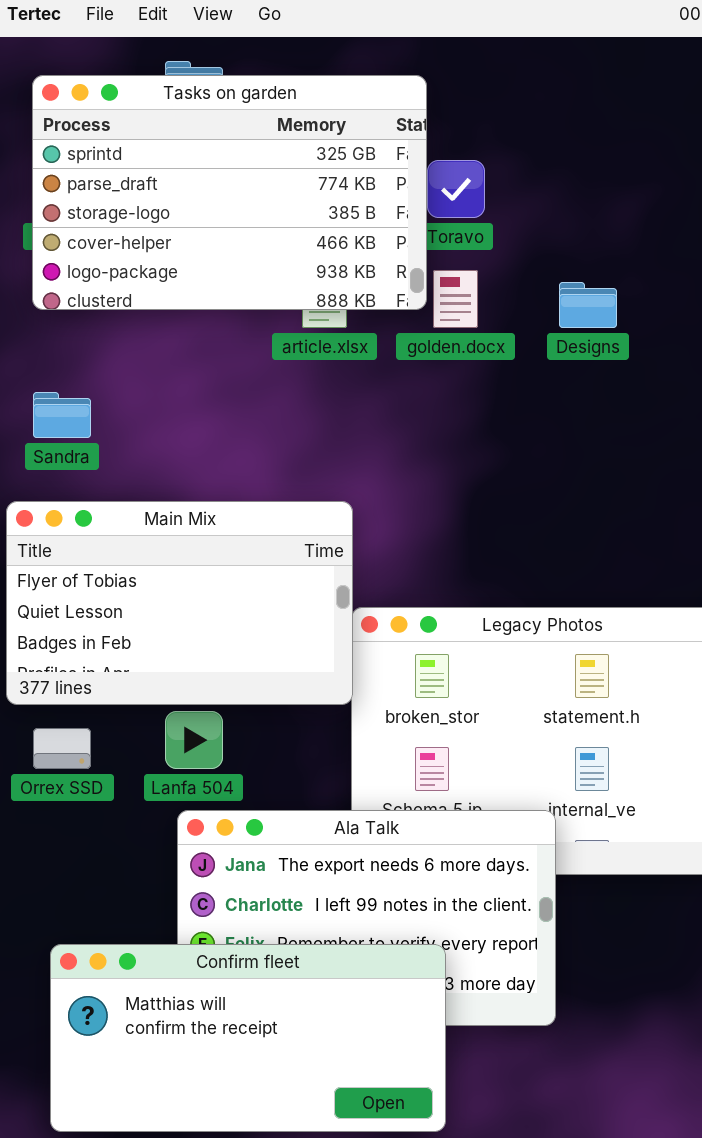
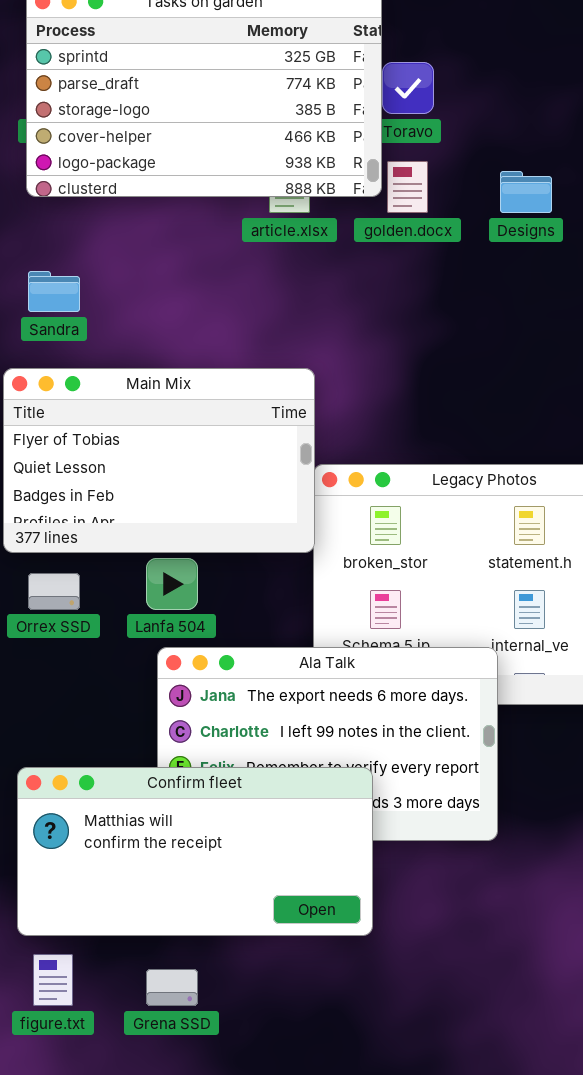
Confirm fleet: [50,944,446,1132] -> [17,767,373,936], moved

